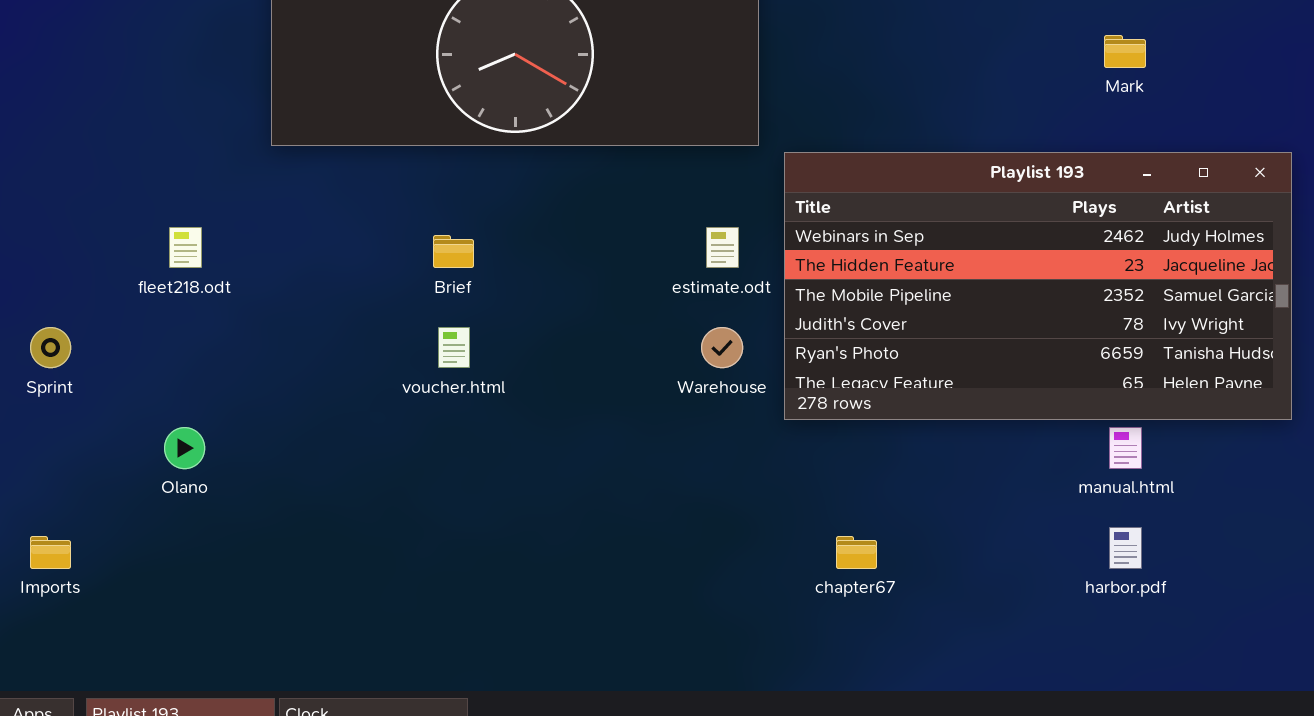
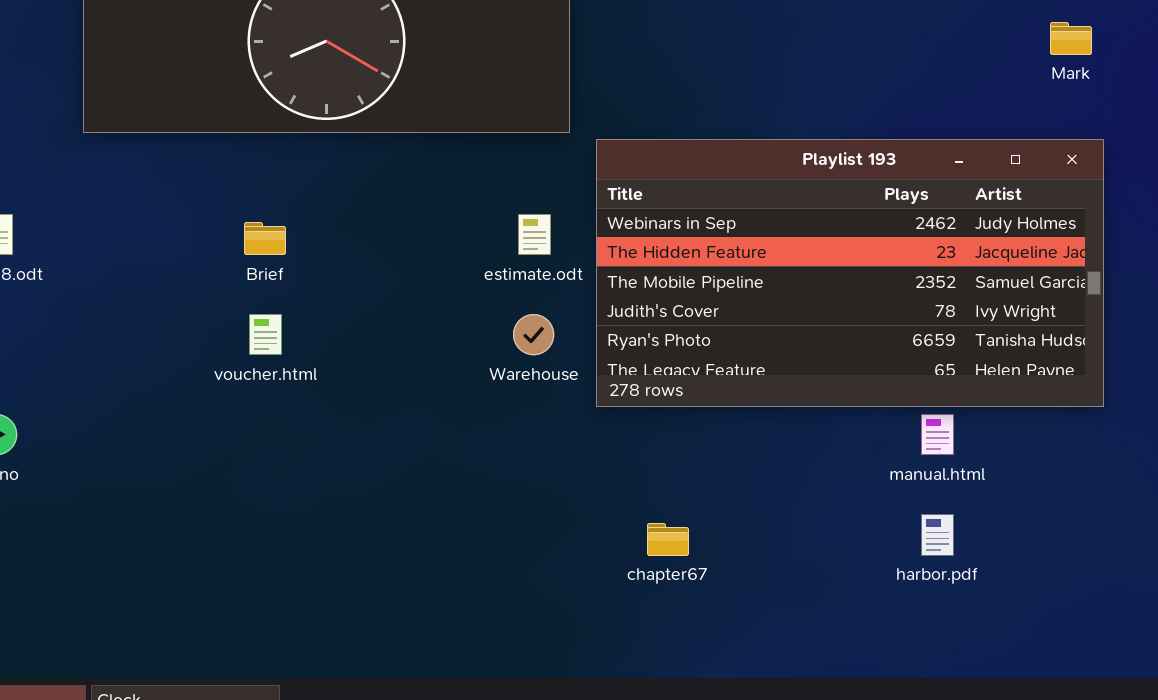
Mark: [1104,35,1146,68] -> [1050,22,1092,55], moved

